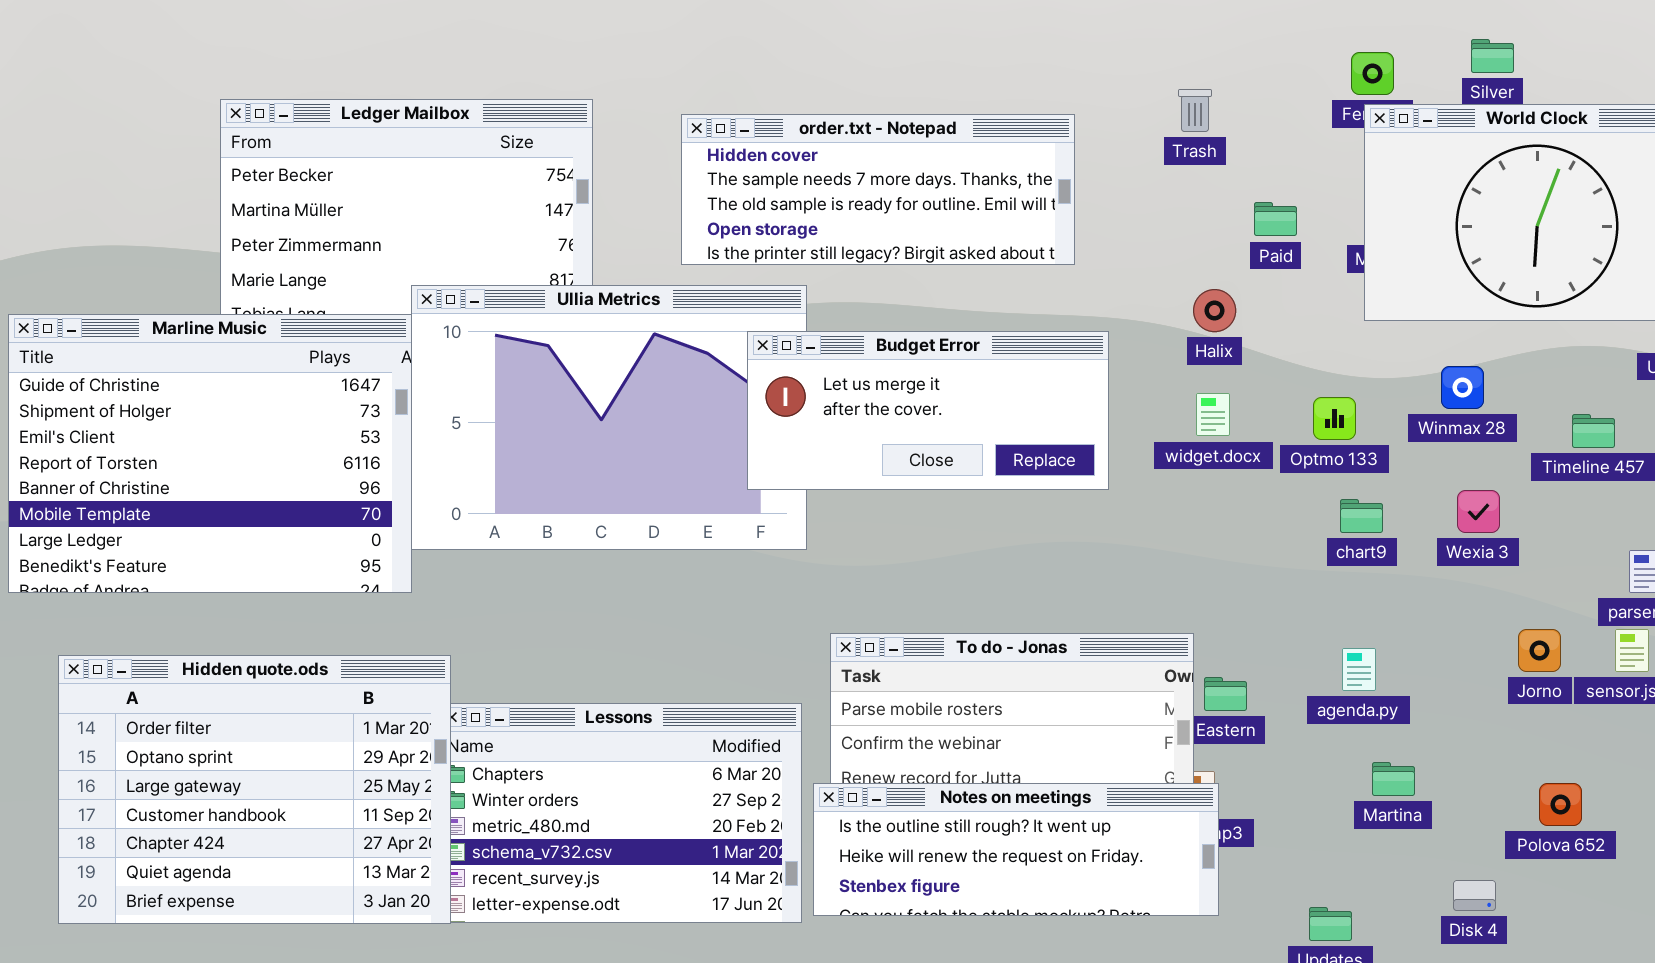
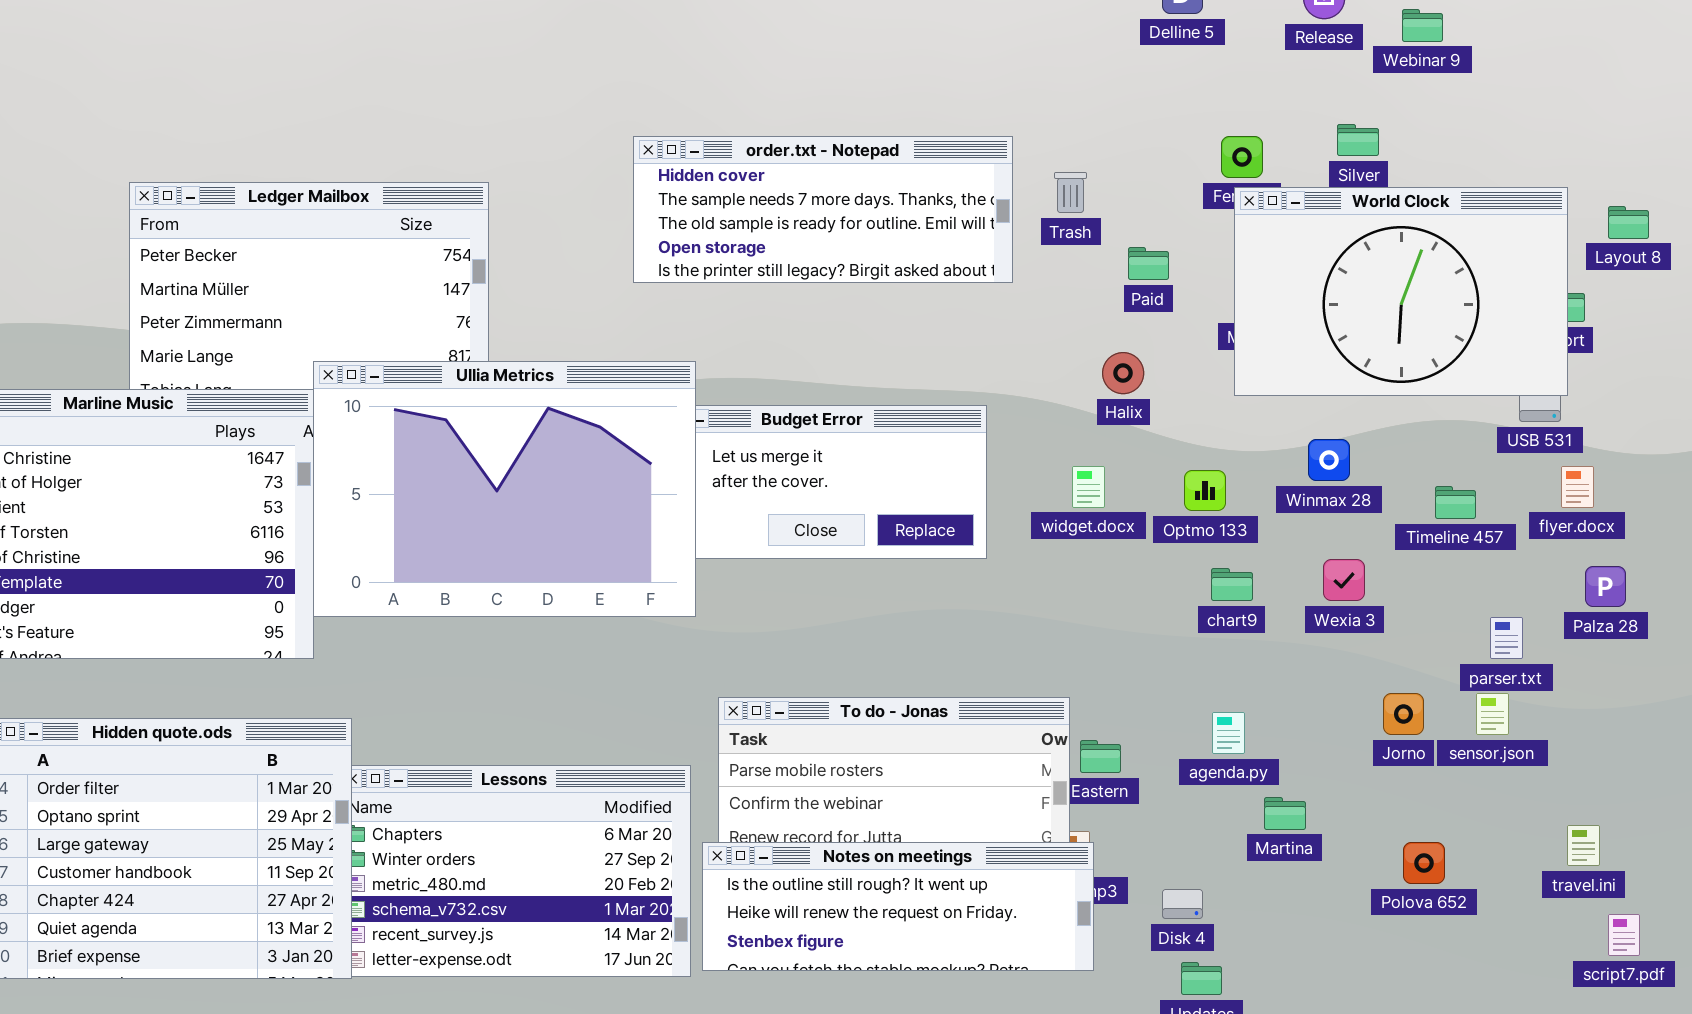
order.txt - Notepad: [681,114,1075,265] -> [633,136,1013,283], moved
Paid: [1254,202,1297,236] -> [1128,247,1169,280], moved
Ullia Metrics: [411,285,807,550] -> [313,361,696,617], raised
Halix: [1193,289,1236,332] -> [1102,352,1144,394], moved
Martina: [1372,762,1415,796] -> [1264,797,1306,830], moved
Disk 4: [1453,880,1496,911] -> [1162,889,1203,919], moved

